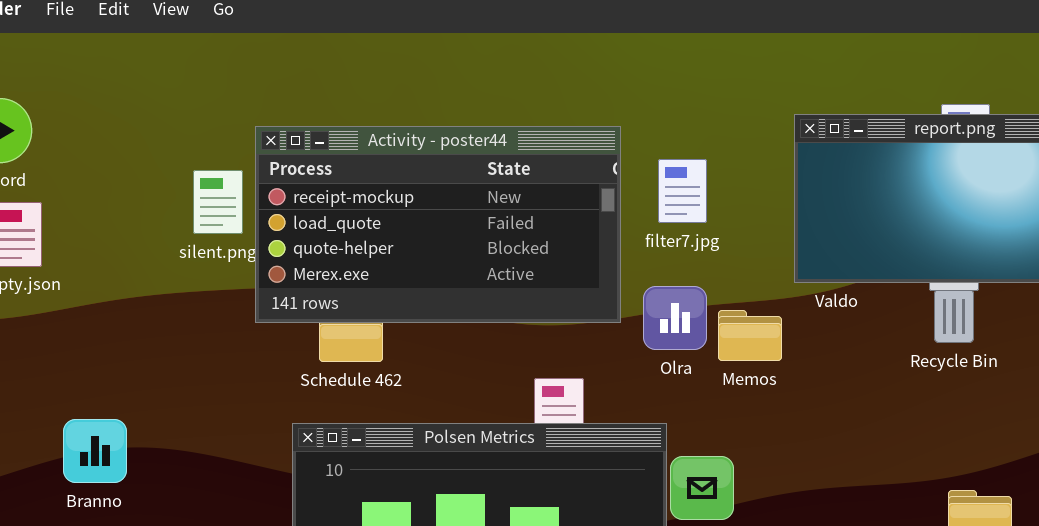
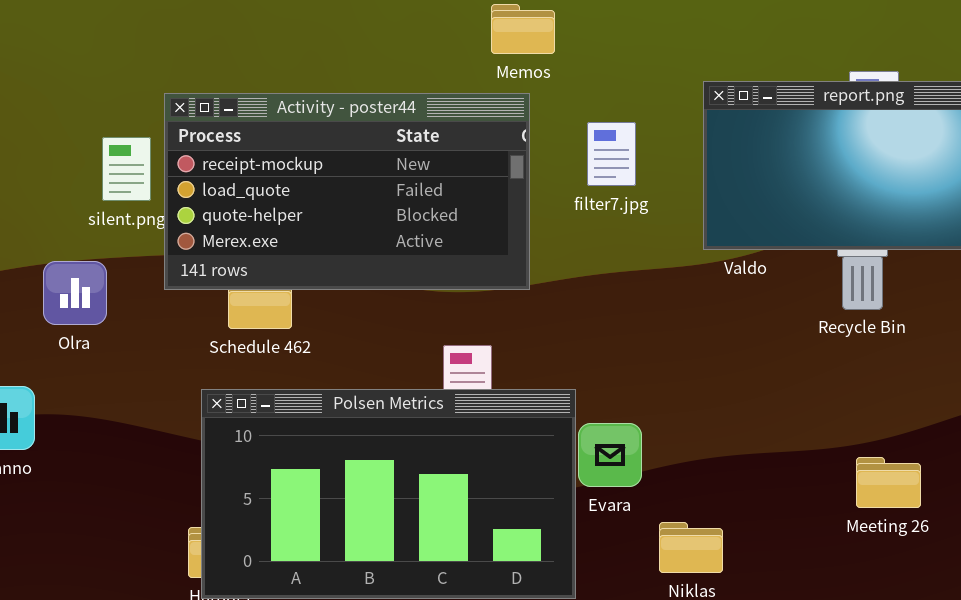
filter7.jpg: [658,159,707,223] -> [587,122,636,186], moved
Olra: [643,286,707,350] -> [43,261,107,325], moved
Memos: [718,310,782,361] -> [491,4,555,54], moved

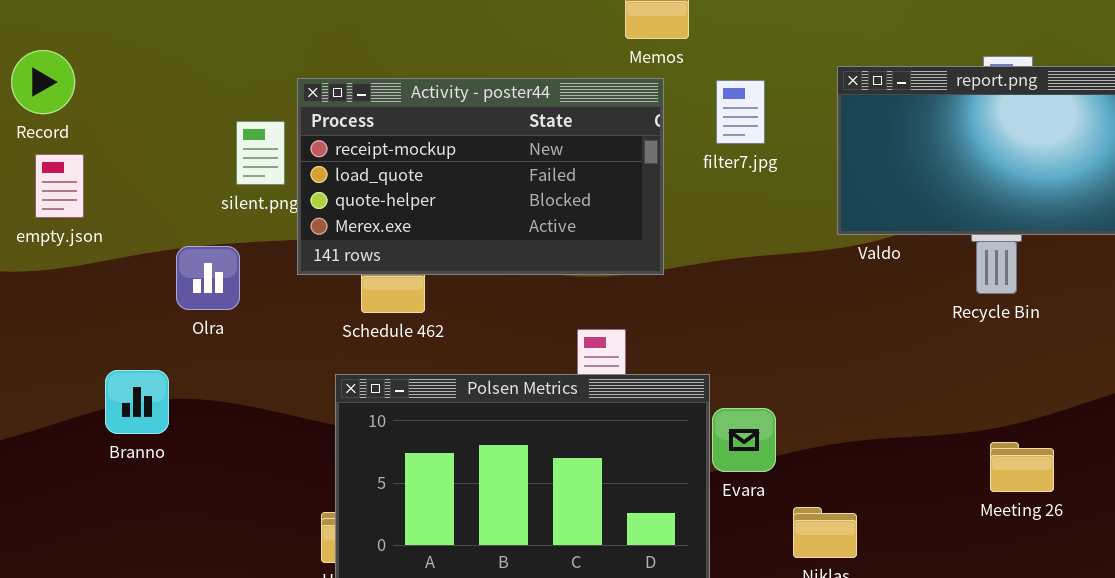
filter7.jpg: [587,122,636,186] -> [716,80,765,144], moved

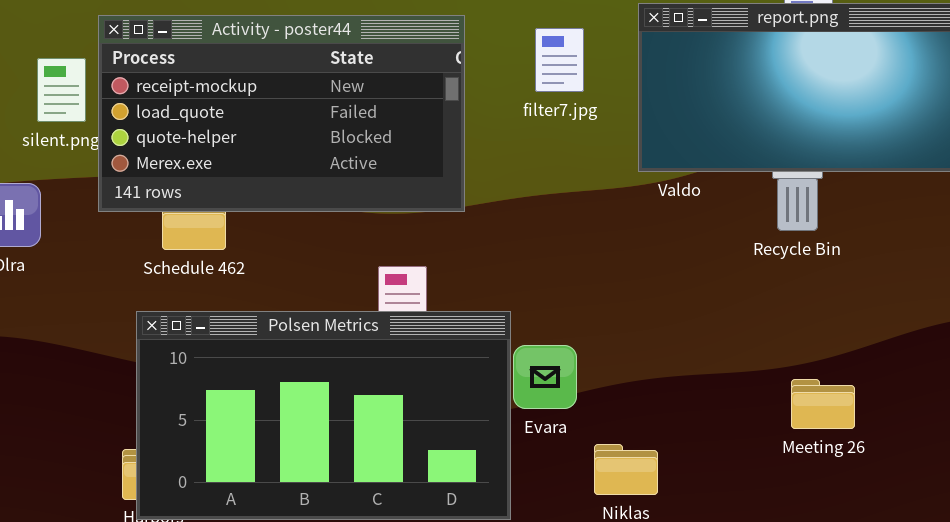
filter7.jpg: [716,80,765,144] -> [535,28,584,92], moved

